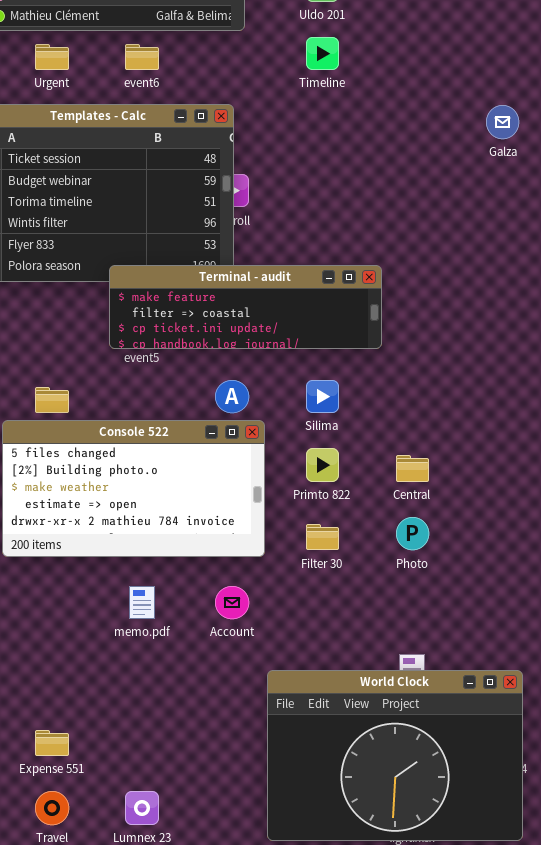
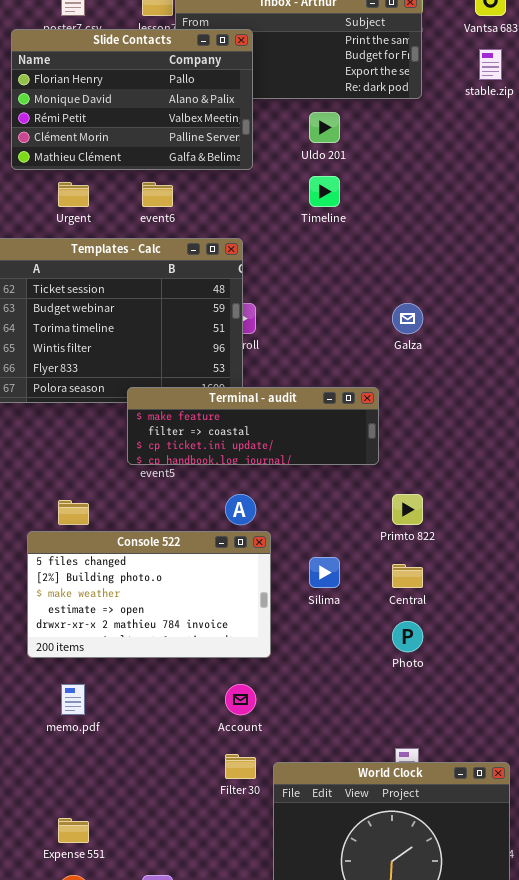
Galza: [486,105,519,139] -> [392,303,423,334], moved
Silima: [306,380,339,413] -> [309,557,340,588], moved
Primto 822: [306,448,339,482] -> [392,494,423,525], moved
Filter 30: [306,524,339,550] -> [225,754,256,779], moved
memo.pdf: [129,586,155,619] -> [61,684,85,715], moved

